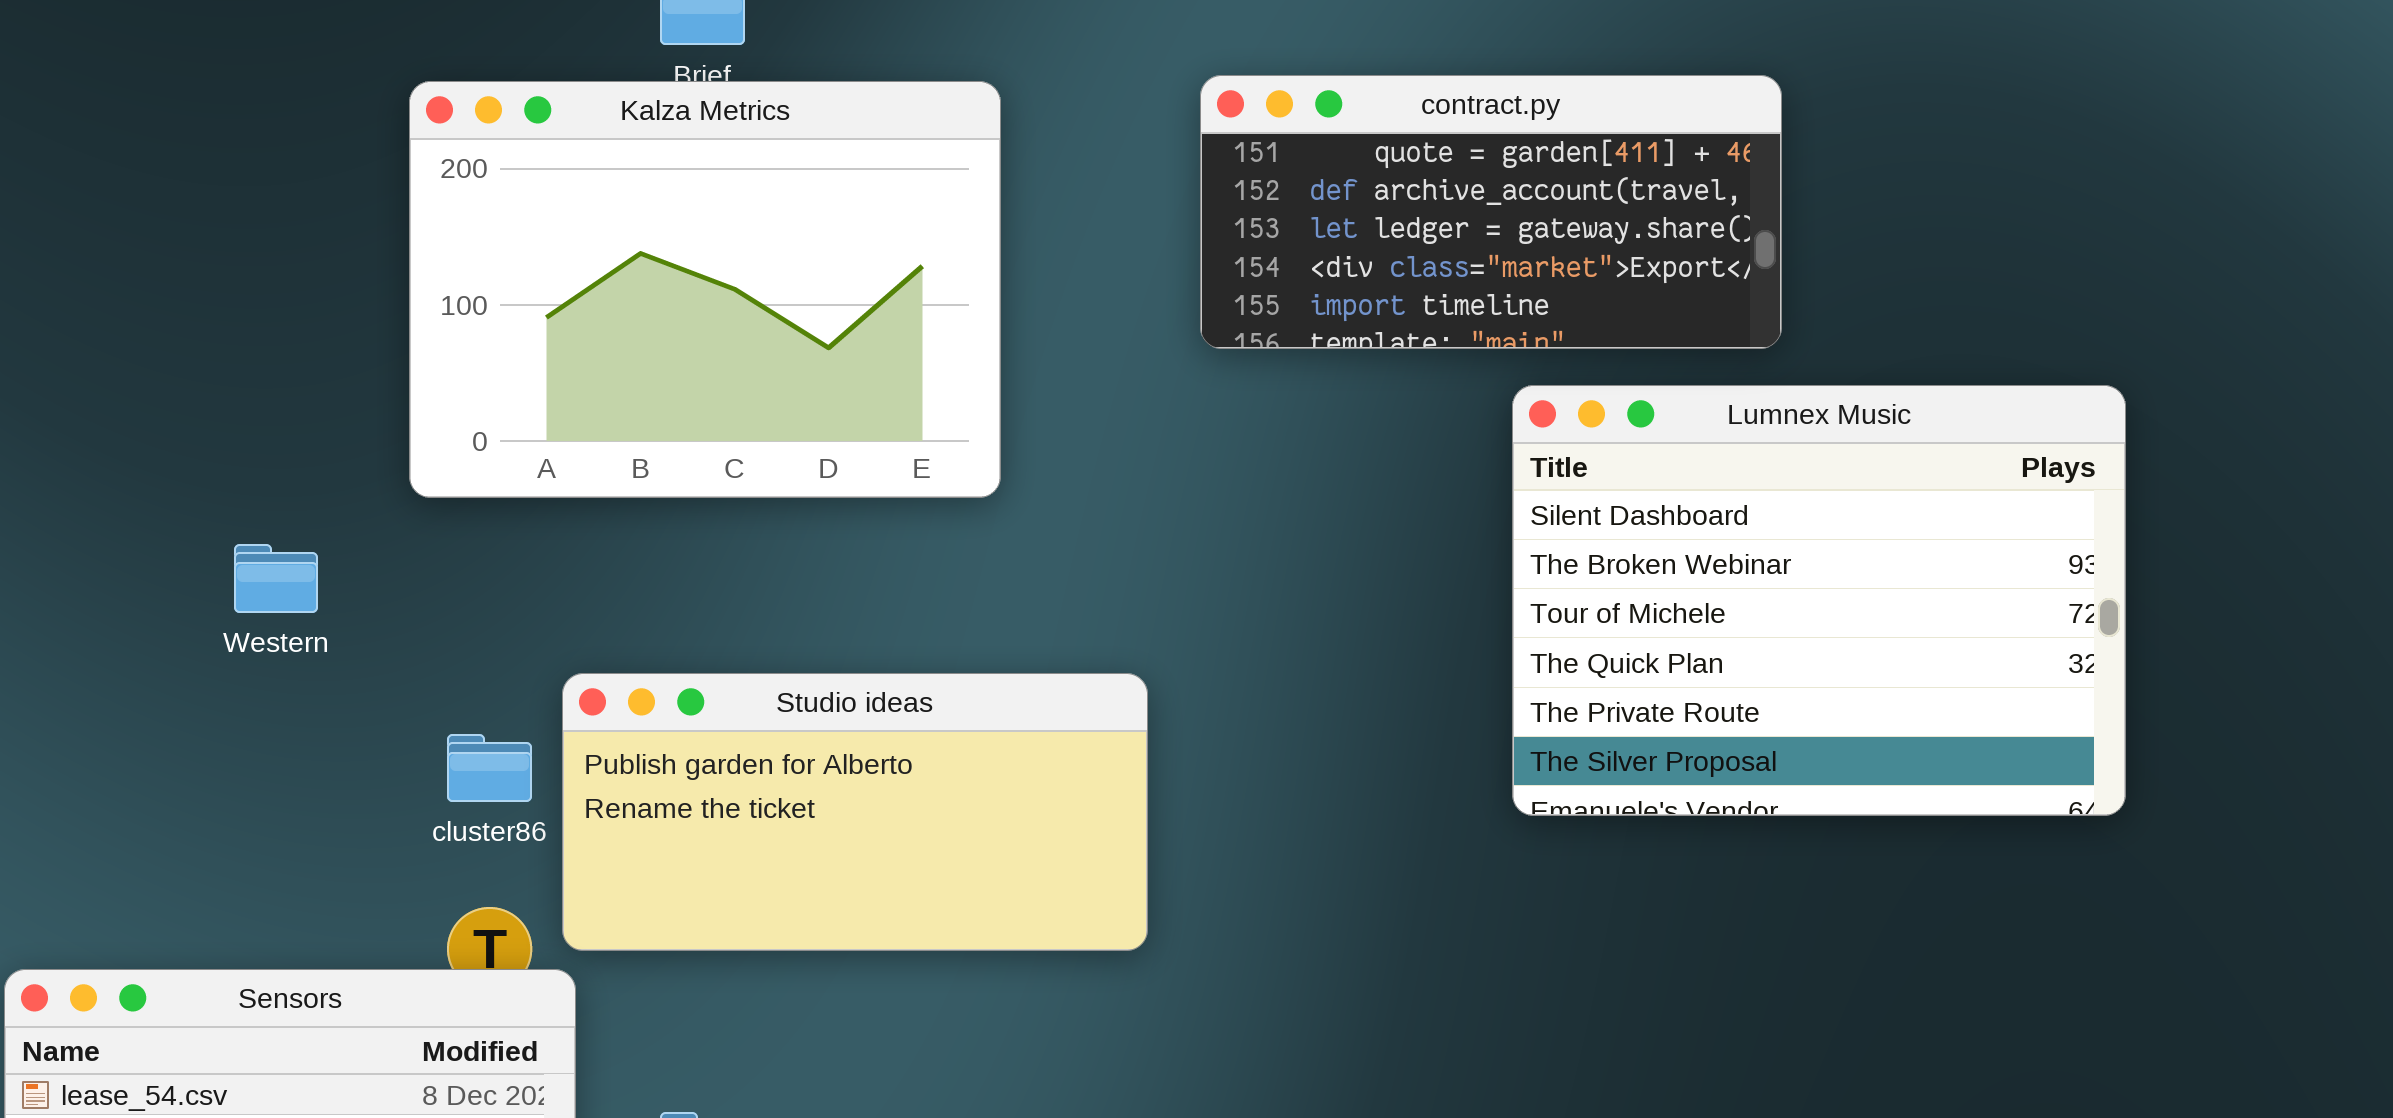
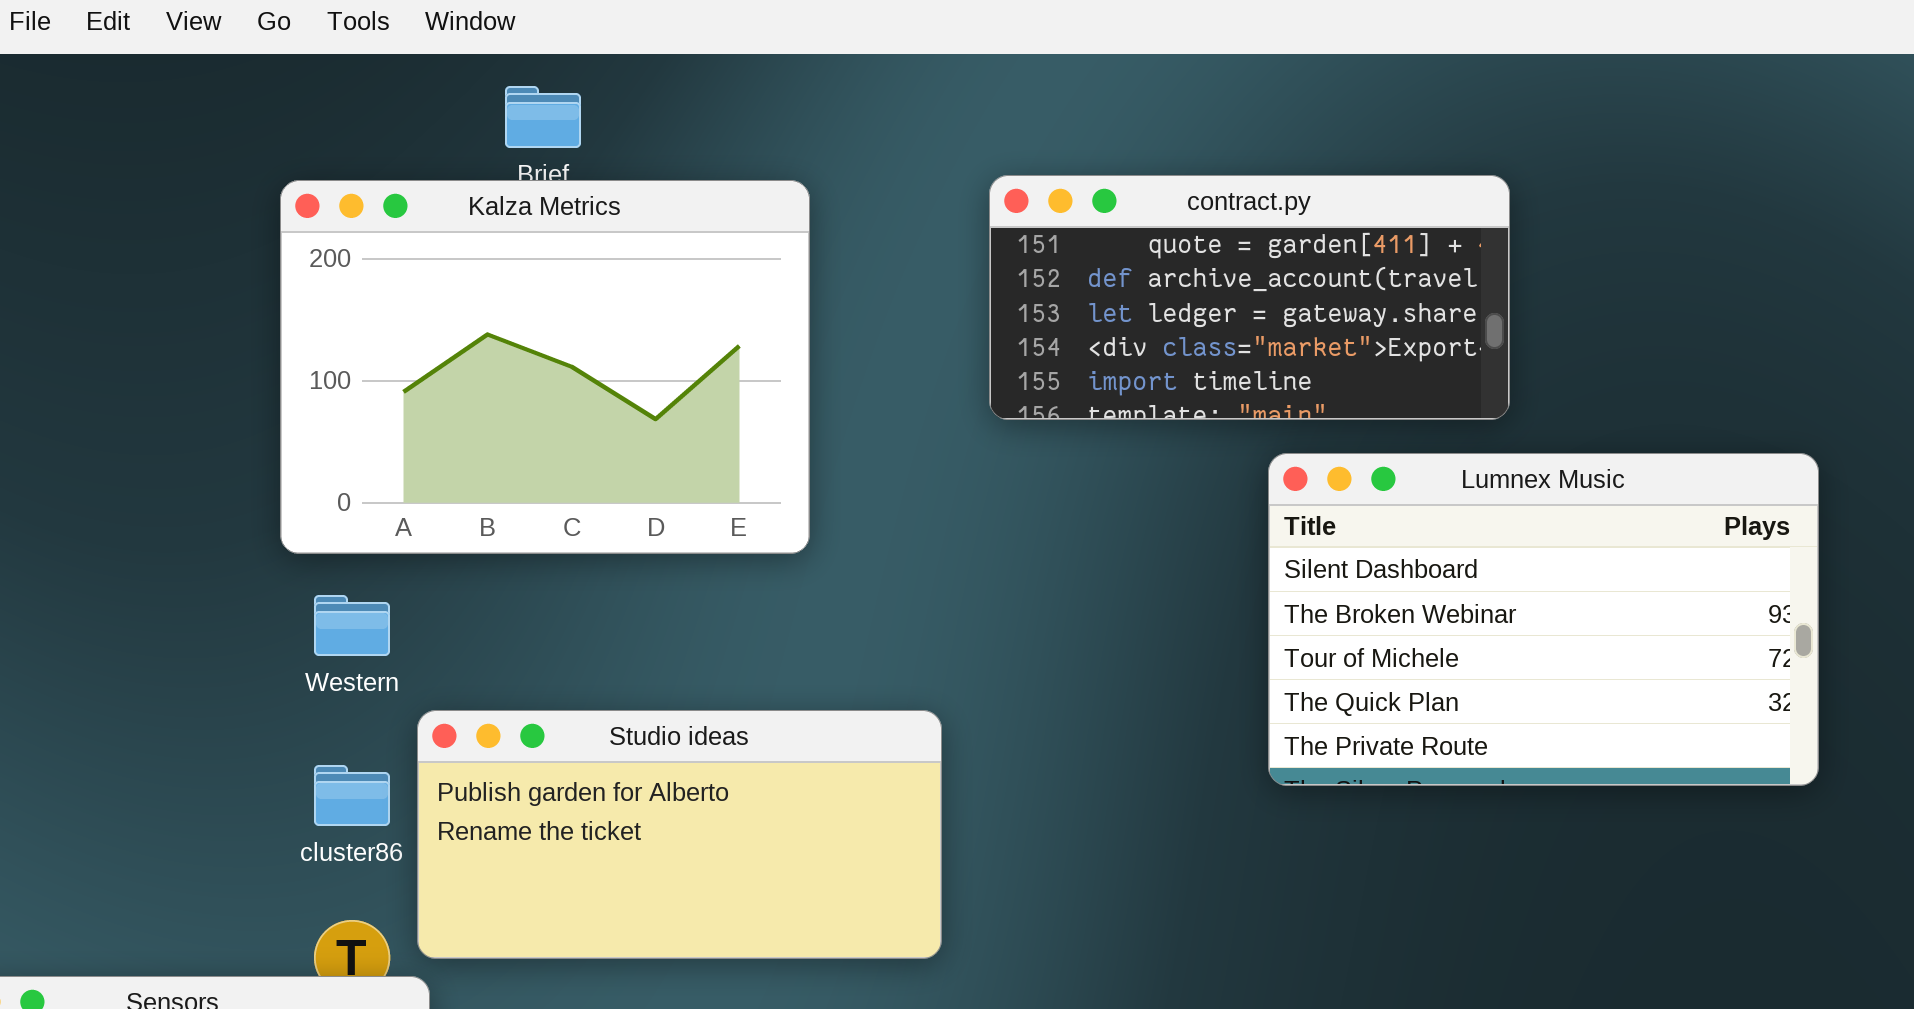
Lumnex Music: [1512,385,2126,816] -> [1268,453,1819,786], resized
Western: [234,544,318,613] -> [314,595,390,656], moved

